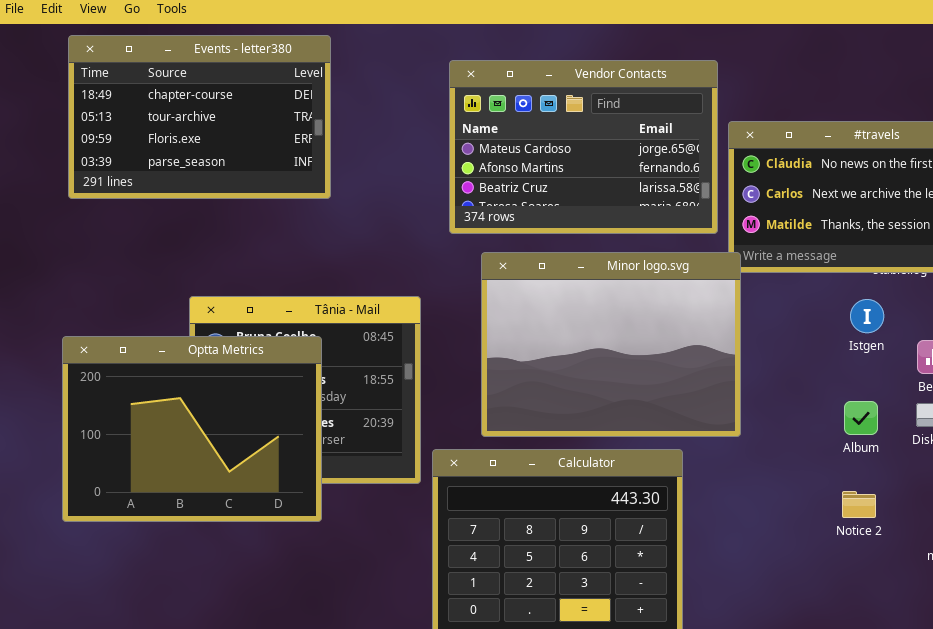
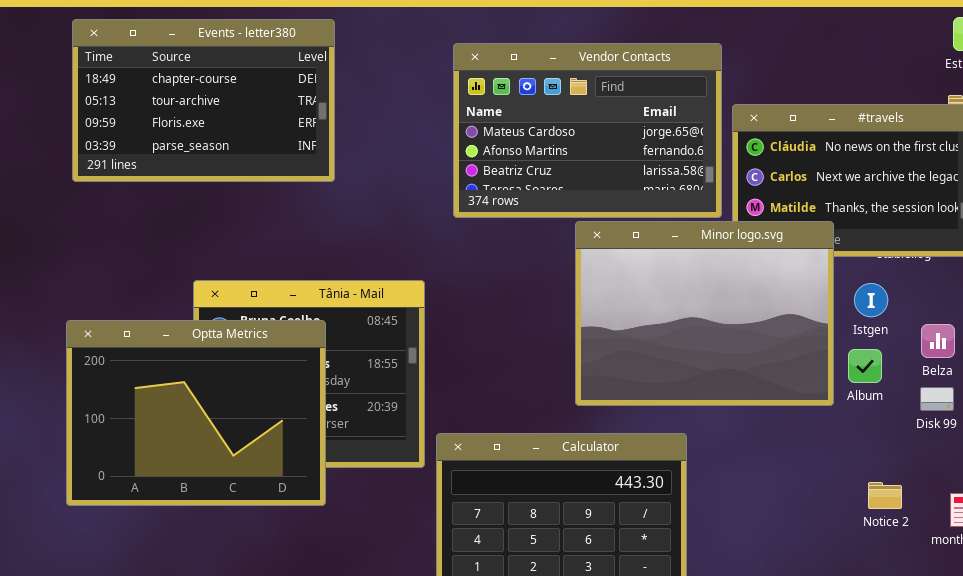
Minor logo.svg: [481,252,741,437] -> [575,221,834,406], moved
Album: [844,401,878,435] -> [848,349,882,383], moved
Notice 2: [842,491,876,518] -> [868,482,902,509], moved

